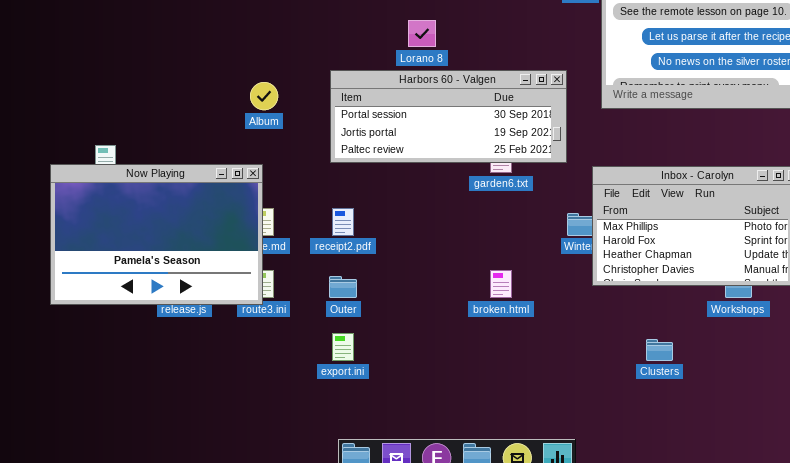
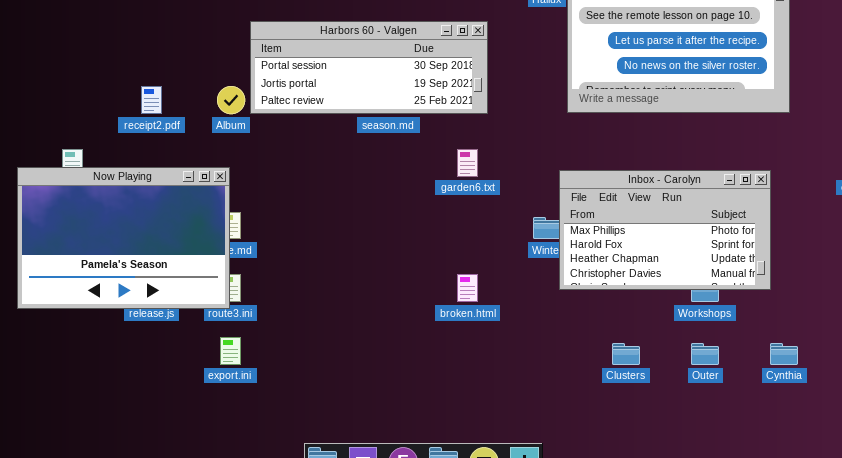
Harbors 60 - Valgen: [330,70,567,163] -> [250,21,488,114], moved
receipt2.pdf: [332,208,354,236] -> [141,86,162,114], moved
Outer: [329,276,357,298] -> [691,343,719,365], moved
export.ini: [332,333,354,361] -> [220,337,241,365], moved

